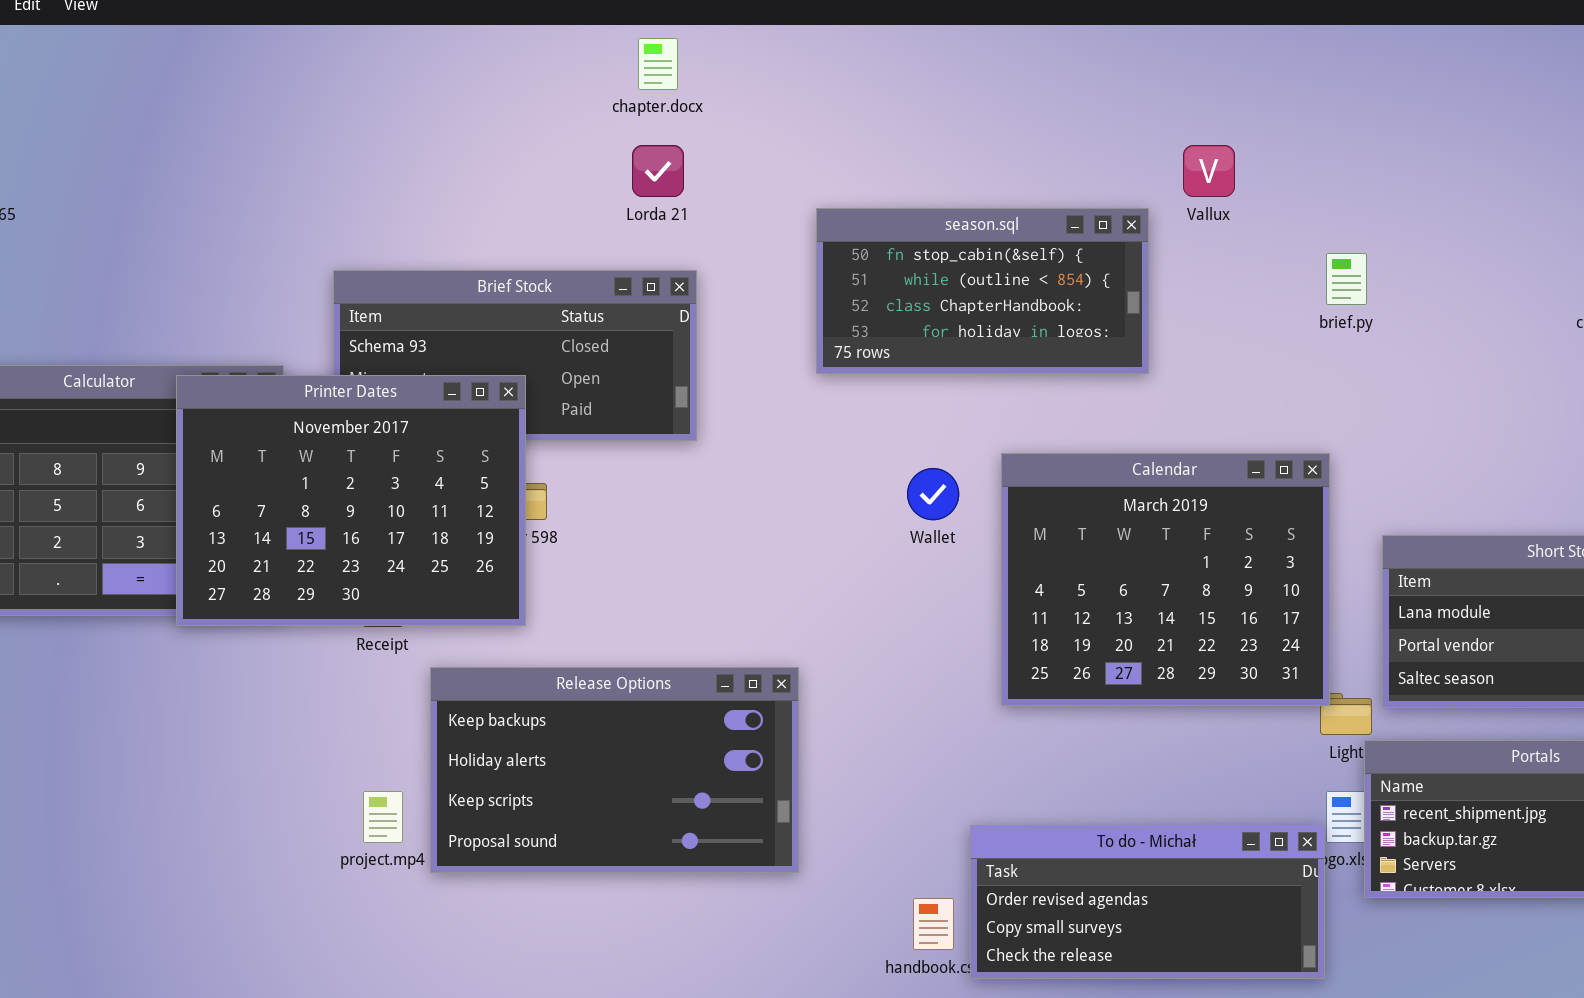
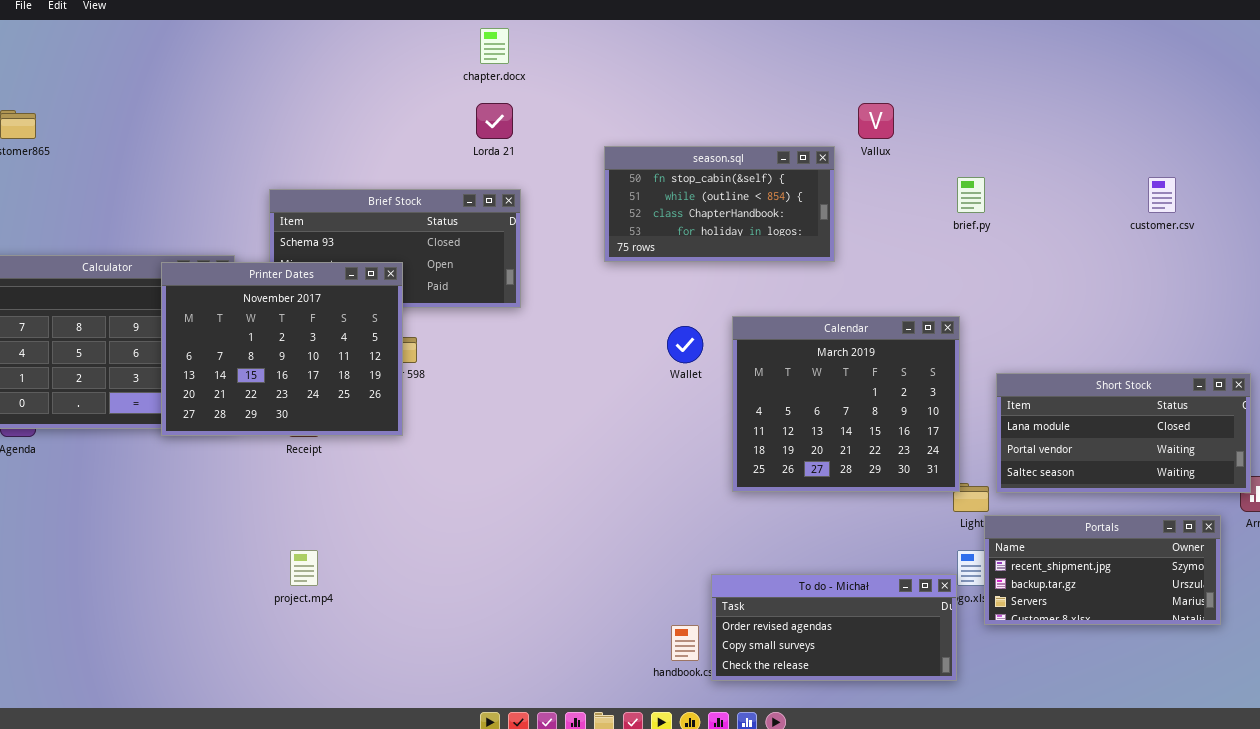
Release Options: [430,667,799,873] -> none, closed

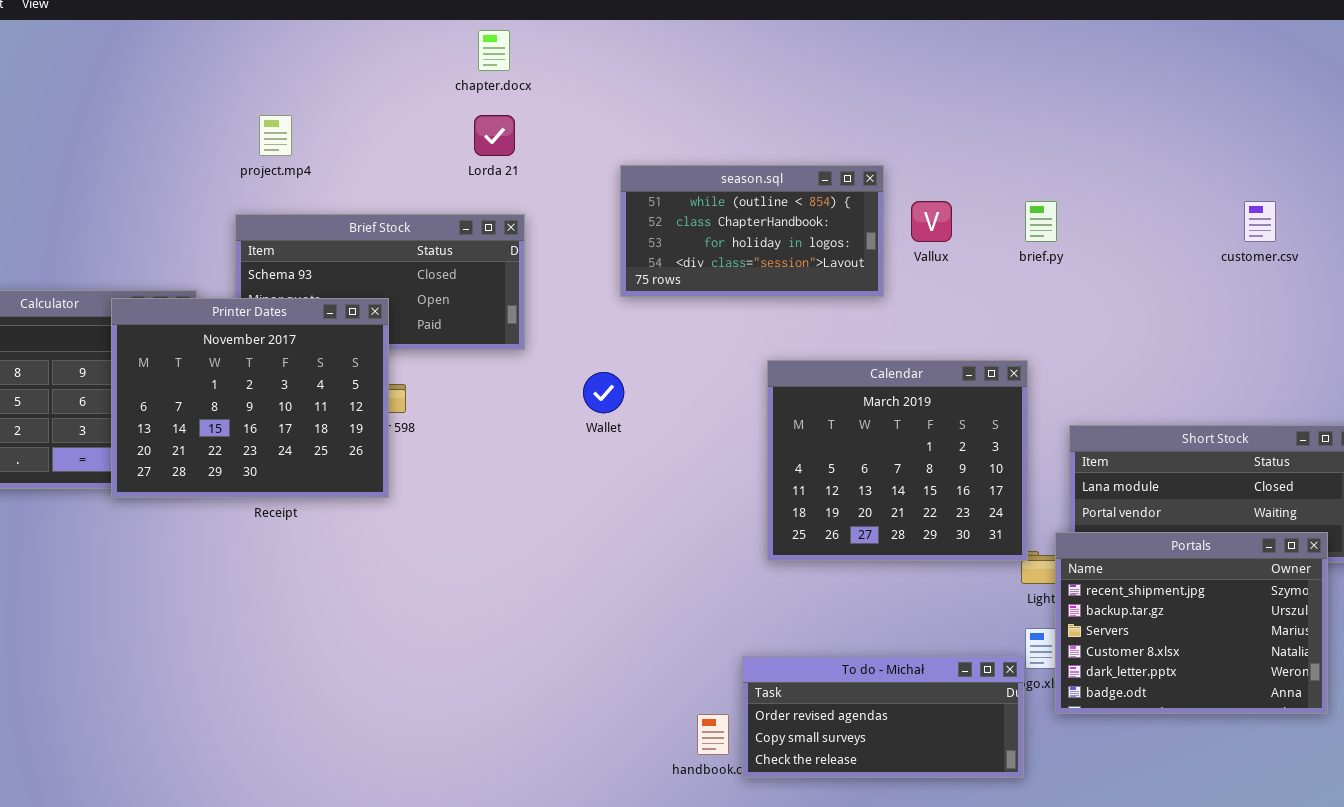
Vallux: [858,103,894,139] -> [911,201,952,242], moved
season.sql: [604,146,835,262] -> [620,165,884,297], scrolled down 1 row
Wallet: [667,326,703,363] -> [583,372,624,413], moved
Portals: [984,515,1221,625] -> [1055,532,1328,714], resized
project.mp4: [290,550,318,586] -> [259,115,292,156], moved

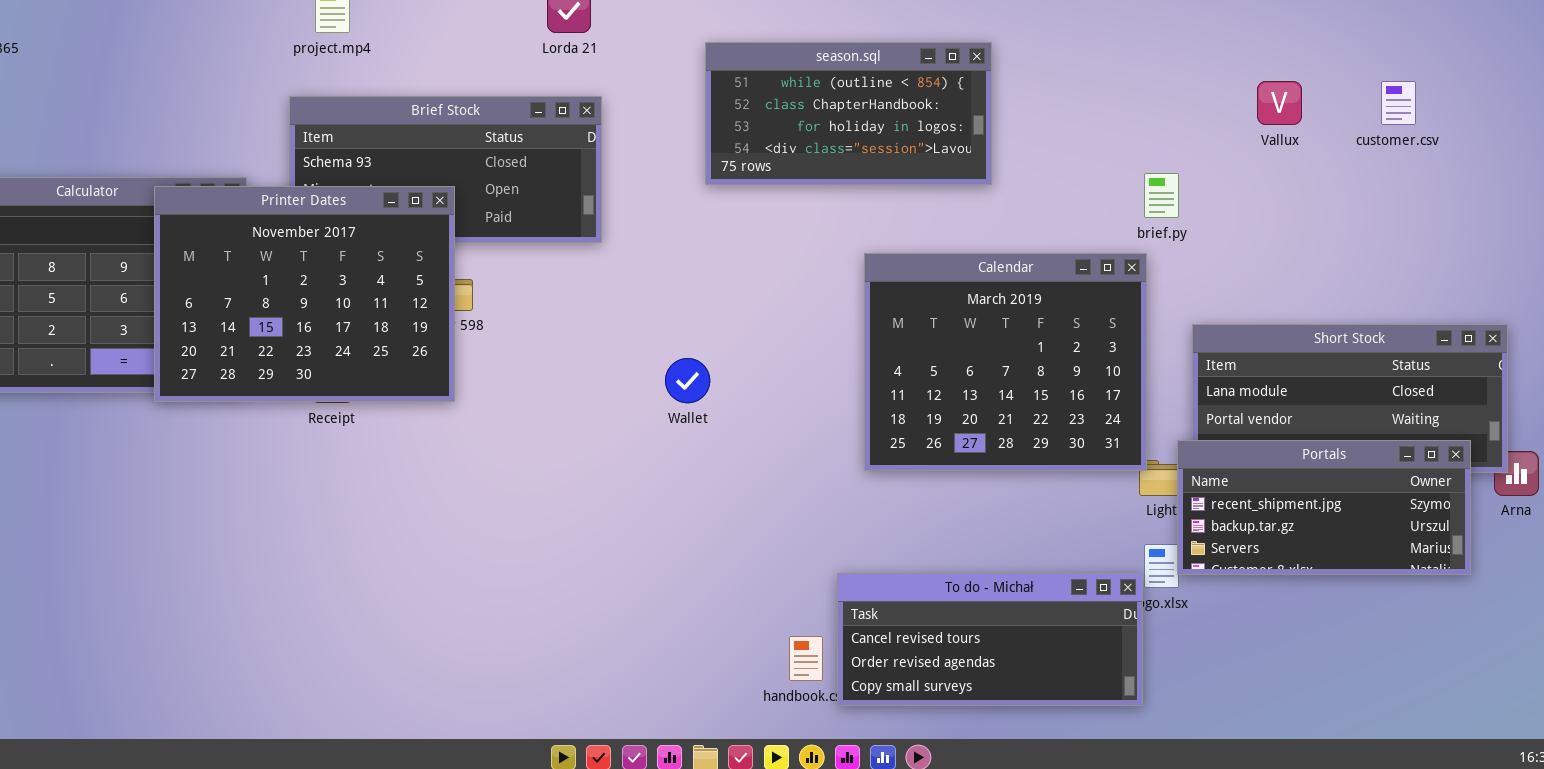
Vallux: [911,201,952,242] -> [1257,81,1302,125], moved
brief.py: [1025,201,1057,242] -> [1144,173,1179,218], moved
Wallet: [583,372,624,413] -> [665,358,710,403], moved
Portals: [1055,532,1328,714] -> [1177,440,1471,575], resized
To do - Michał: [742,656,1024,778] -> [837,573,1143,706], scrolled up 1 row

